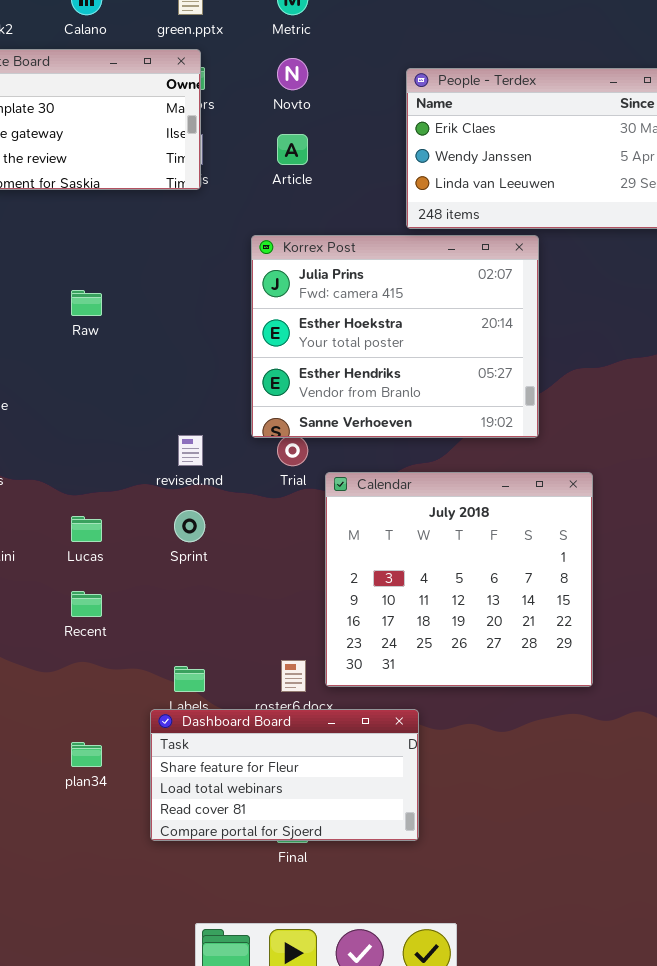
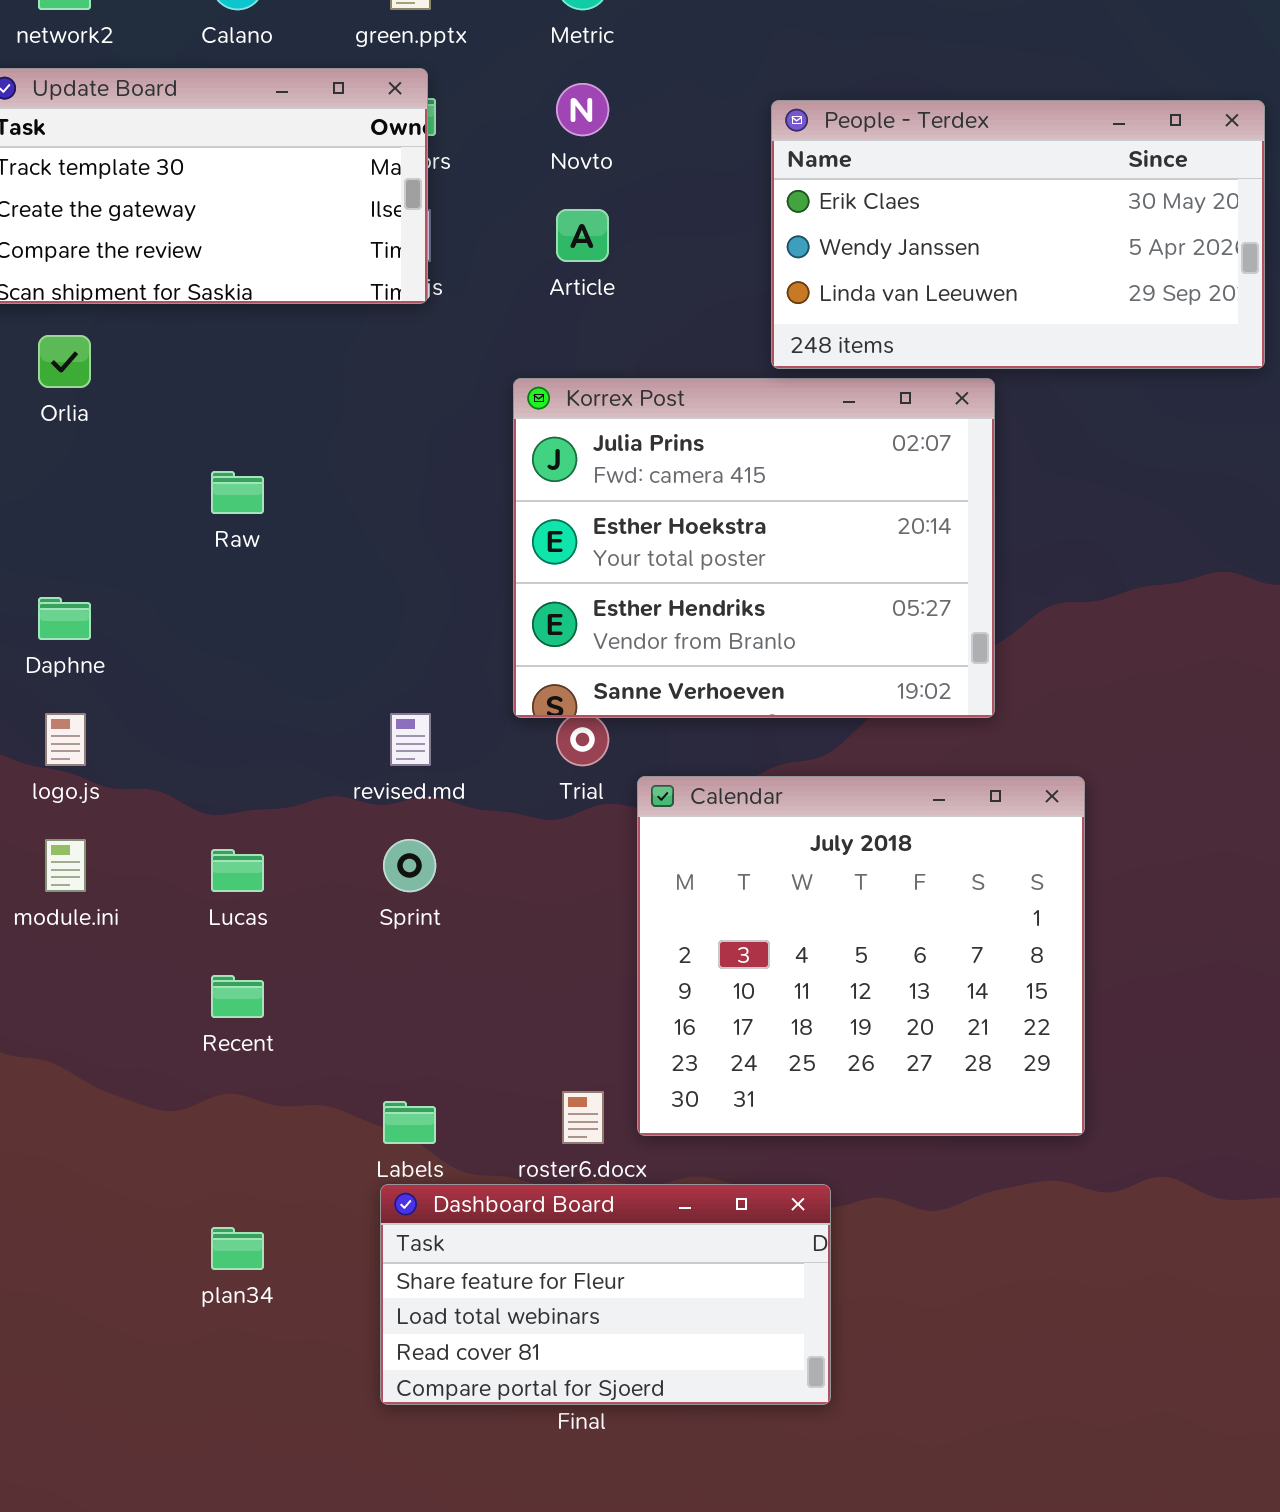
Dashboard Board: [150,709,419,841] -> [380,1184,831,1405], moved

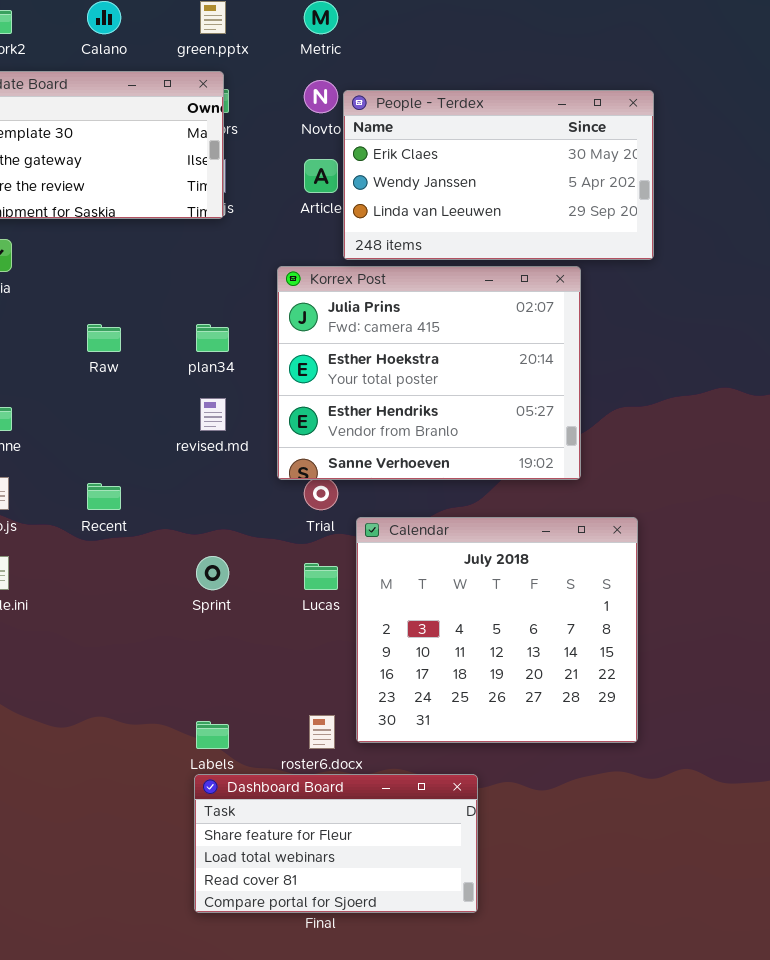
People - Terdex: [771,100,1265,369] -> [343,90,654,260], moved
revised.md: [390,713,431,766] -> [200,398,226,431], moved
Lucas: [211,849,264,892] -> [304,563,338,590], moved
Recent: [211,975,264,1018] -> [87,483,121,510], moved
plan34: [211,1227,264,1270] -> [196,324,229,352], moved

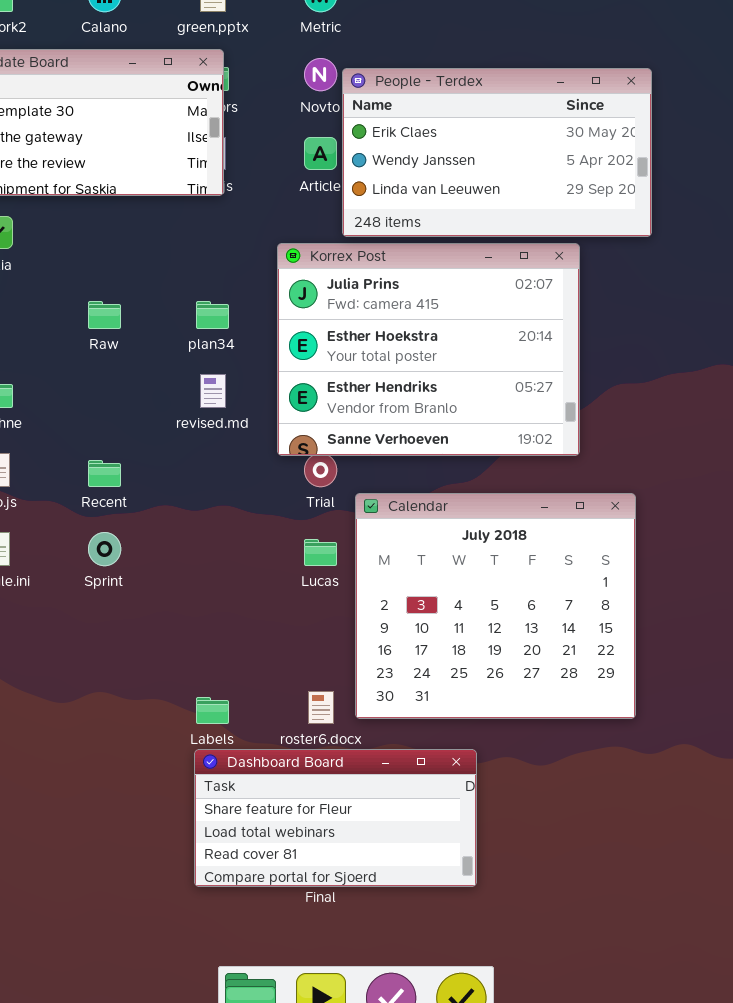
Sprint: [196,556,229,590] -> [88,532,121,566], moved

